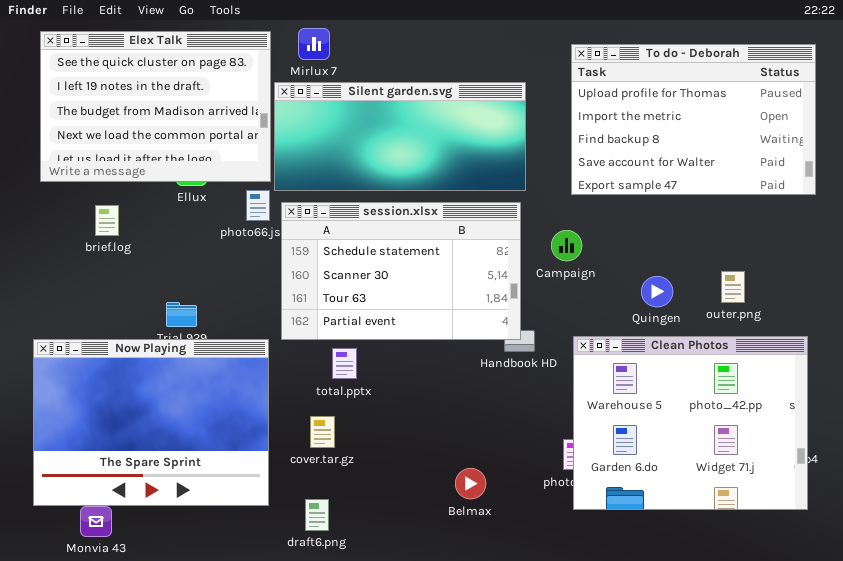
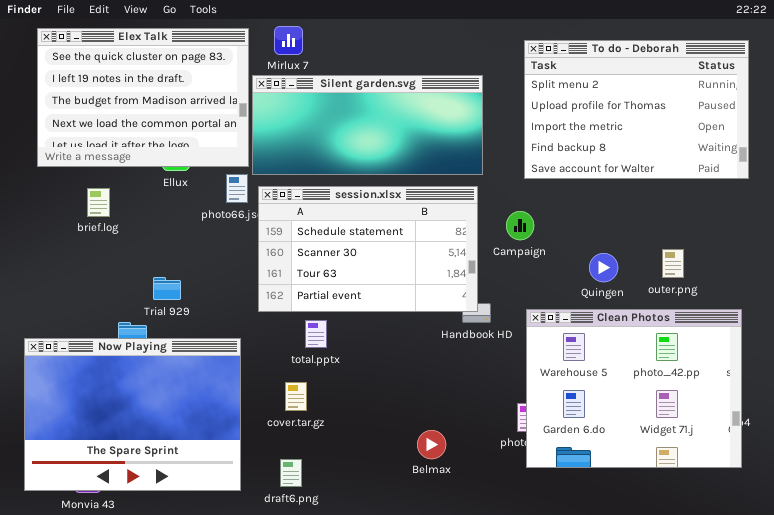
To do - Deborah: [571,44,816,195] -> [524,40,749,179], scrolled up 1 row
Now Playing: [33,339,269,506] -> [24,338,241,491], moved

